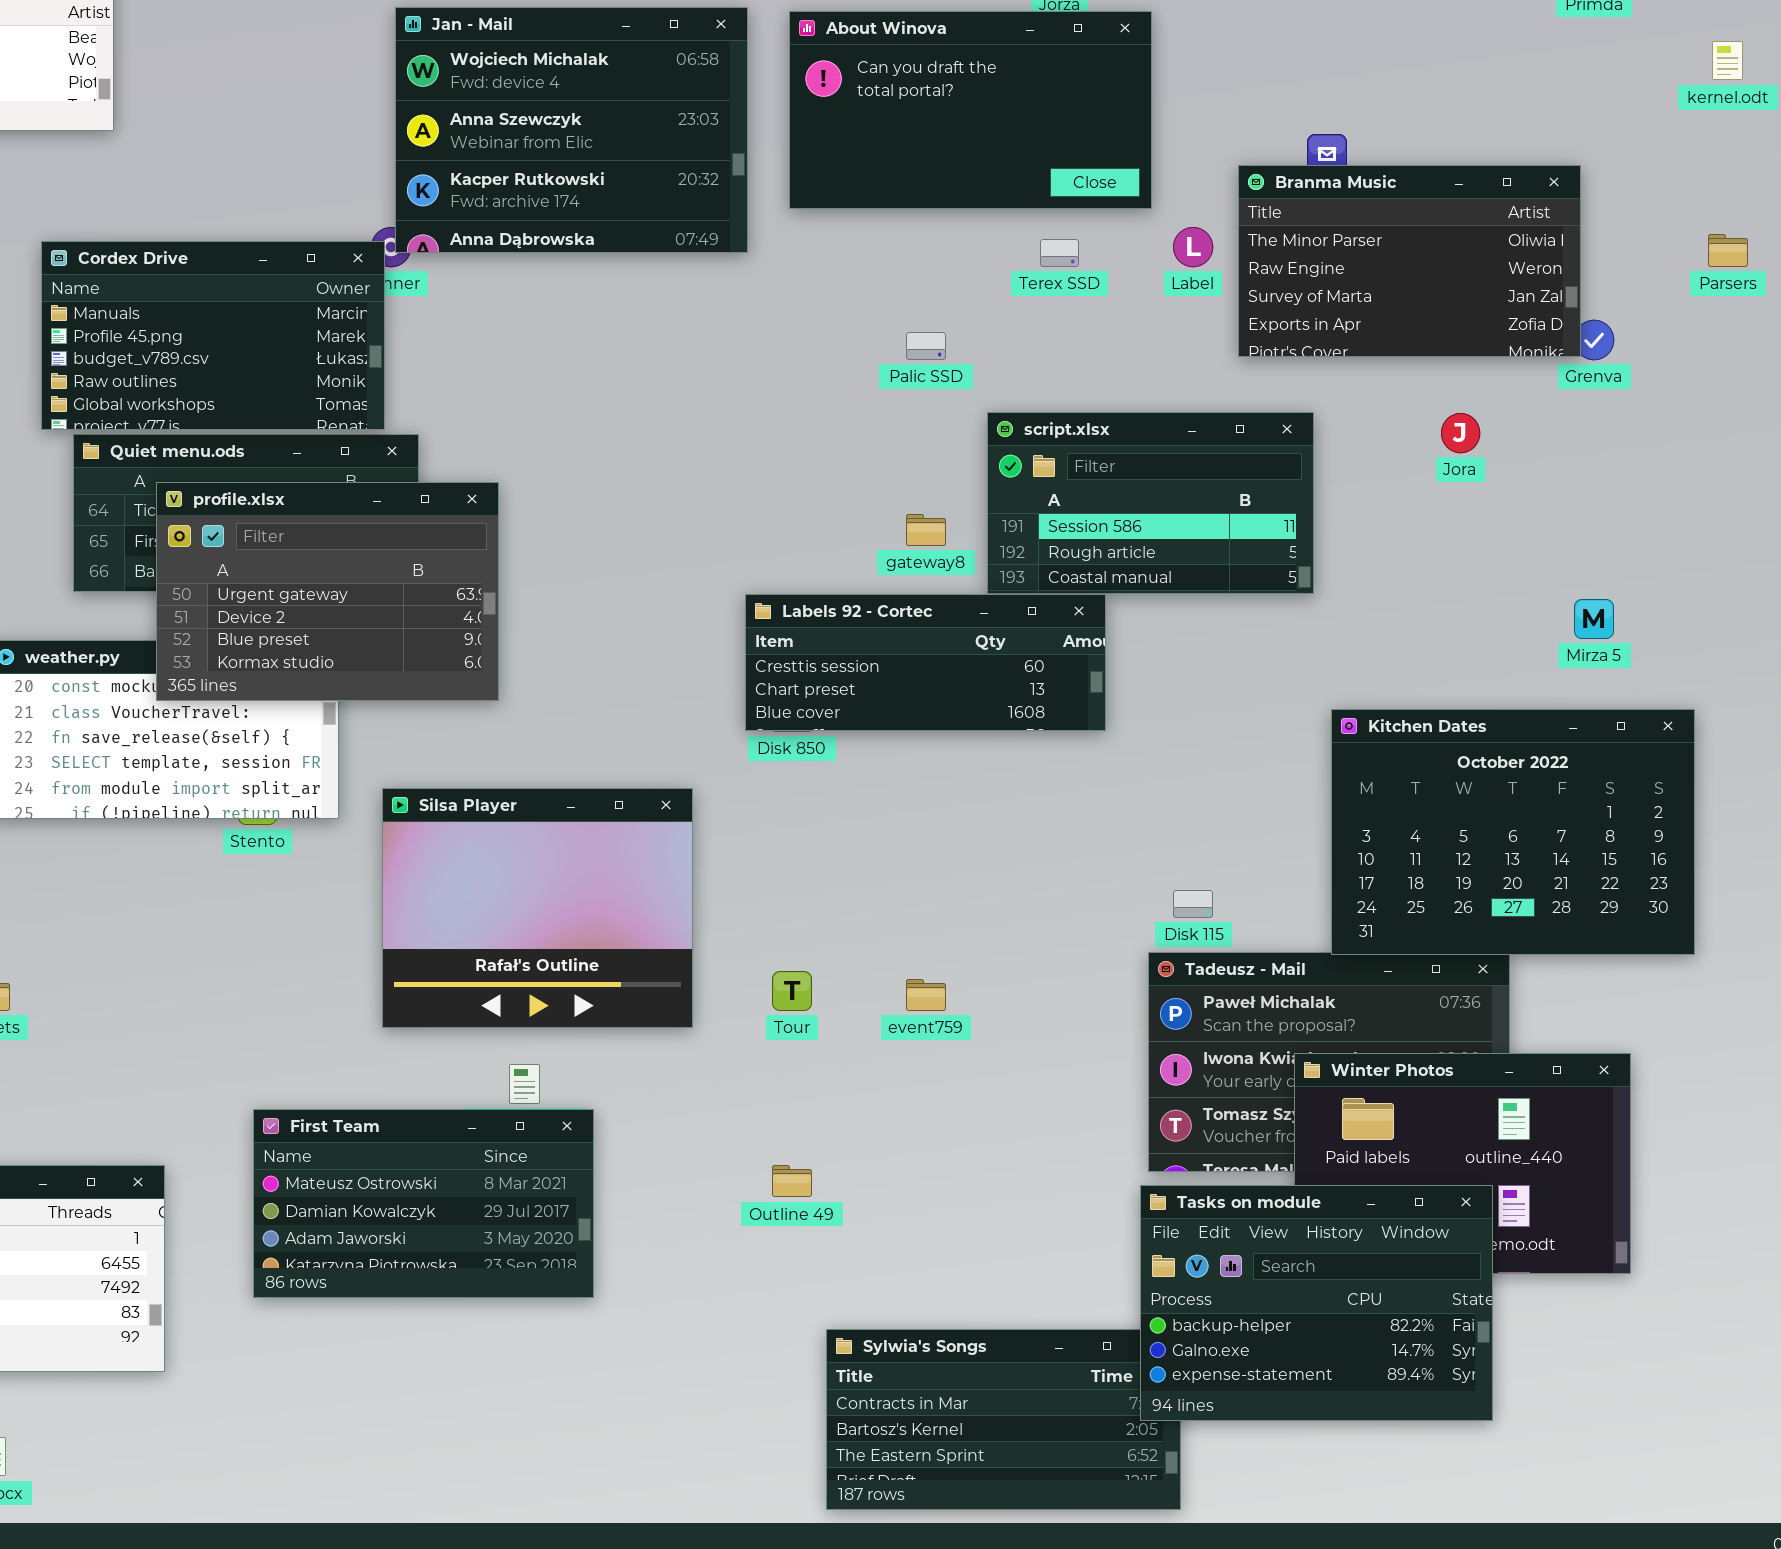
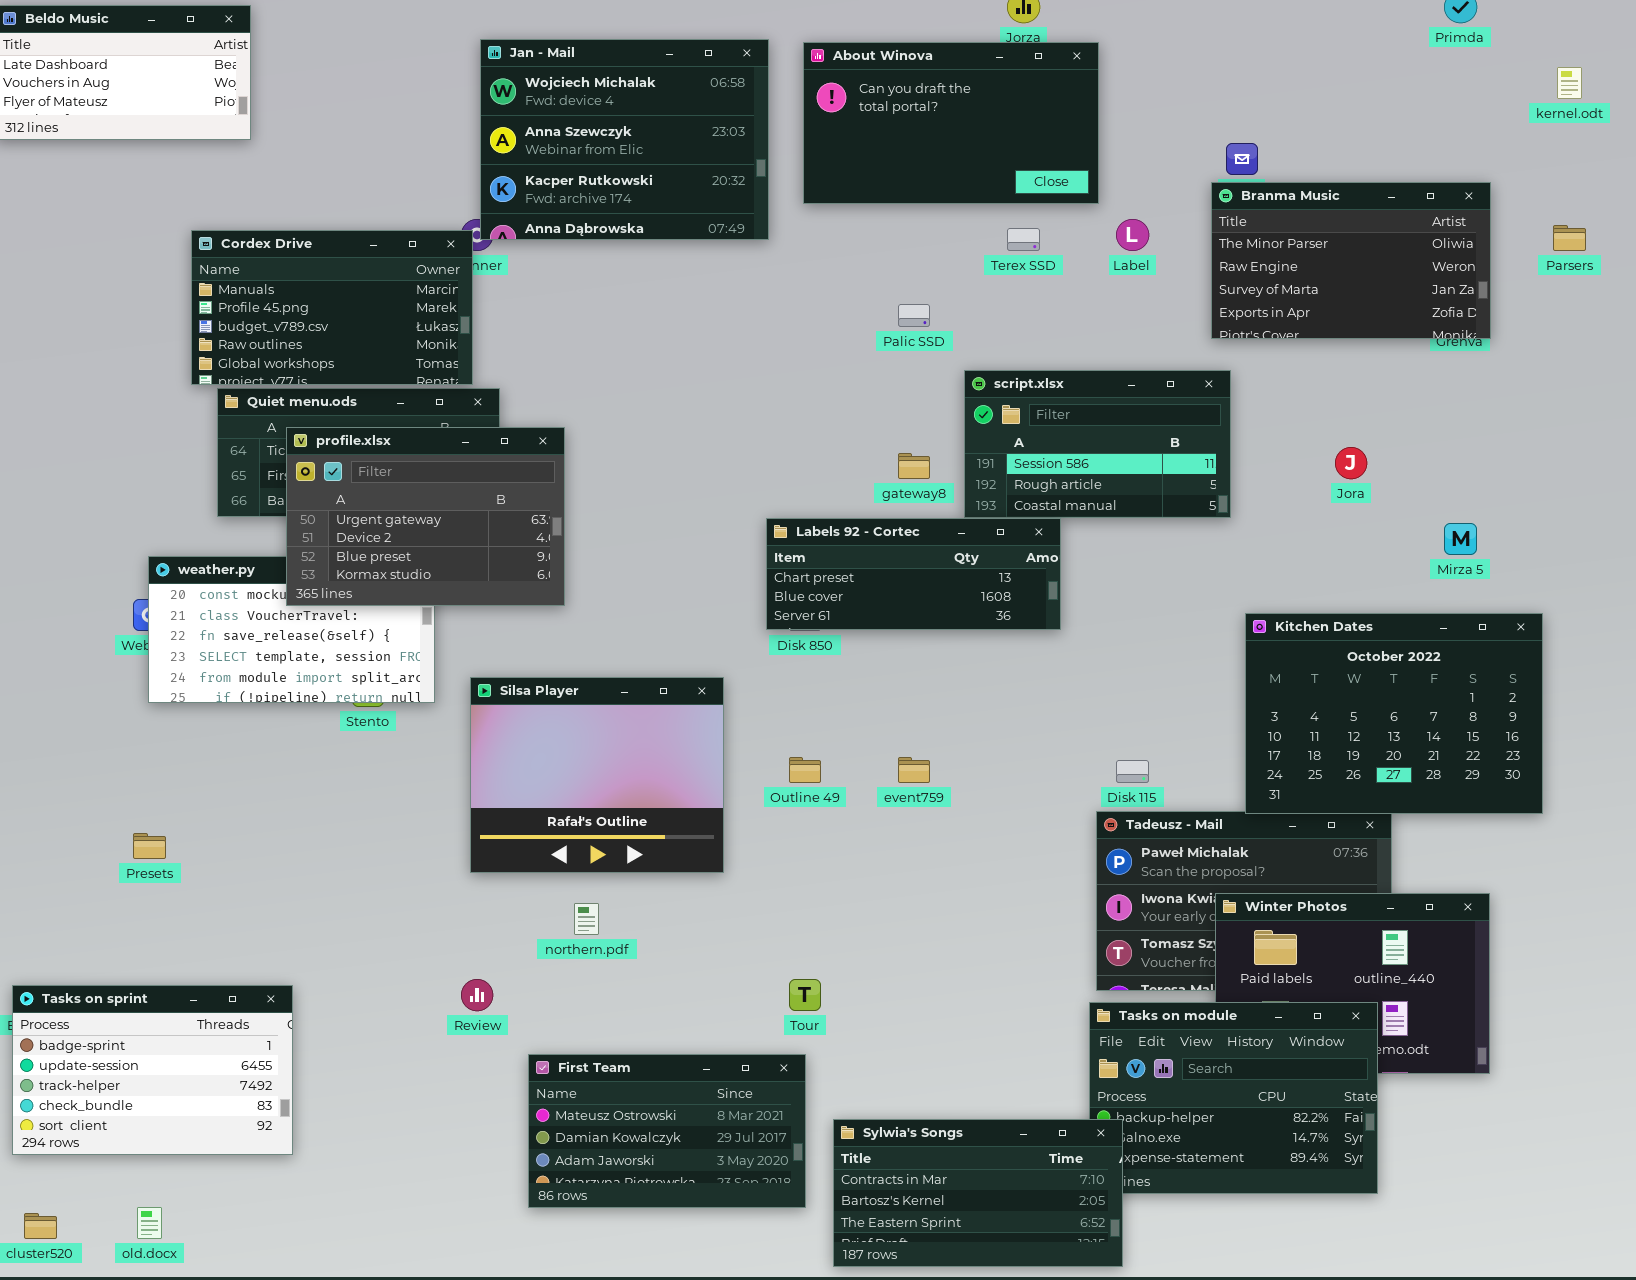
Branma Music: [1238,165,1581,357] -> [1211,182,1491,339], moved
Jora: [1441,413,1480,453] -> [1335,447,1367,479], moved
Labels 92 - Cortec: [745,594,1106,731] -> [766,518,1061,630], scrolled down 1 row
Tour: [772,971,812,1011] -> [789,979,821,1011], moved
event759: [906,979,946,1011] -> [898,757,930,783], moved
First Team: [253,1109,594,1298] -> [528,1054,806,1208], moved
Outline 49: [772,1165,812,1197] -> [789,757,821,783], moved
Sylwia's Songs: [826,1329,1181,1510] -> [833,1119,1123,1267], raised

